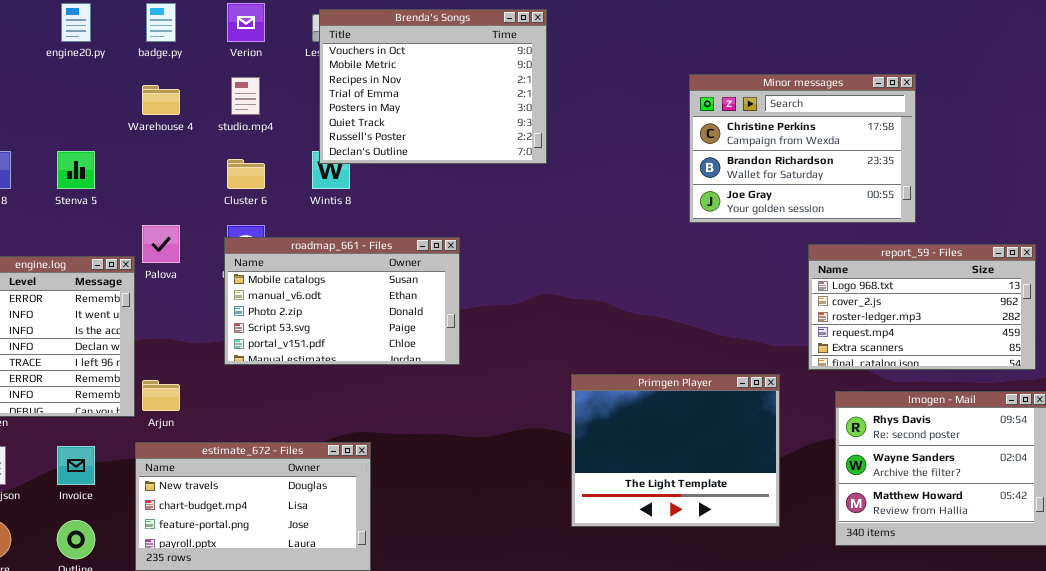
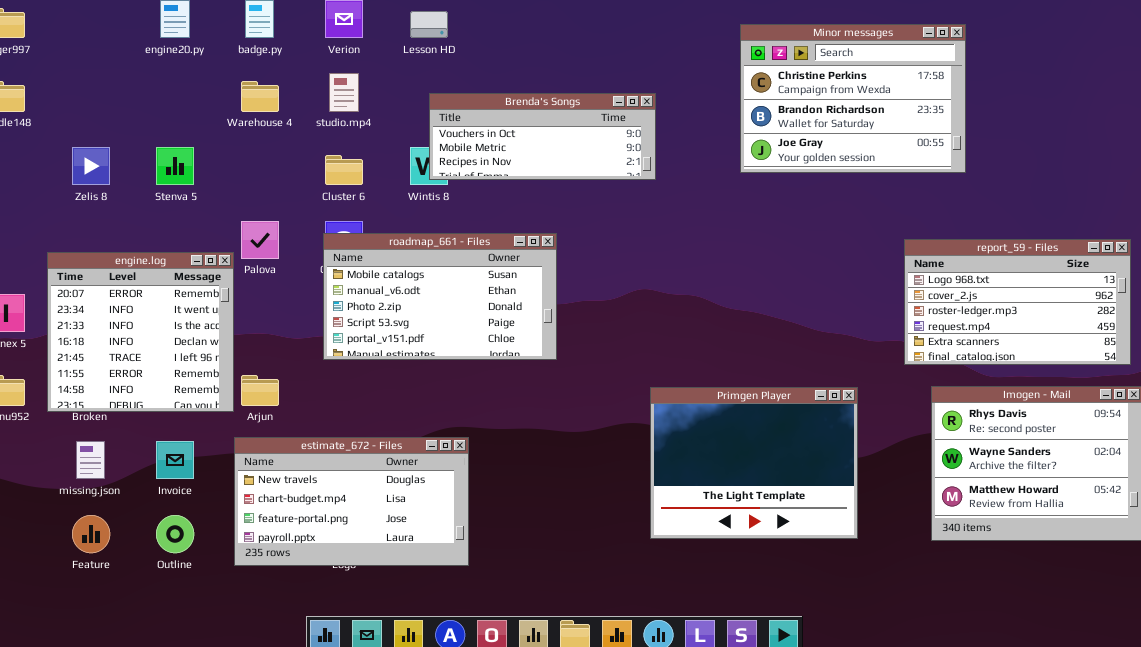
Brenda's Songs: [319,9,547,164] -> [429,93,656,180], moved, resized
Minor messages: [689,74,916,223] -> [740,24,966,173], moved
Primgen Player: [571,374,780,527] -> [650,387,858,539], moved

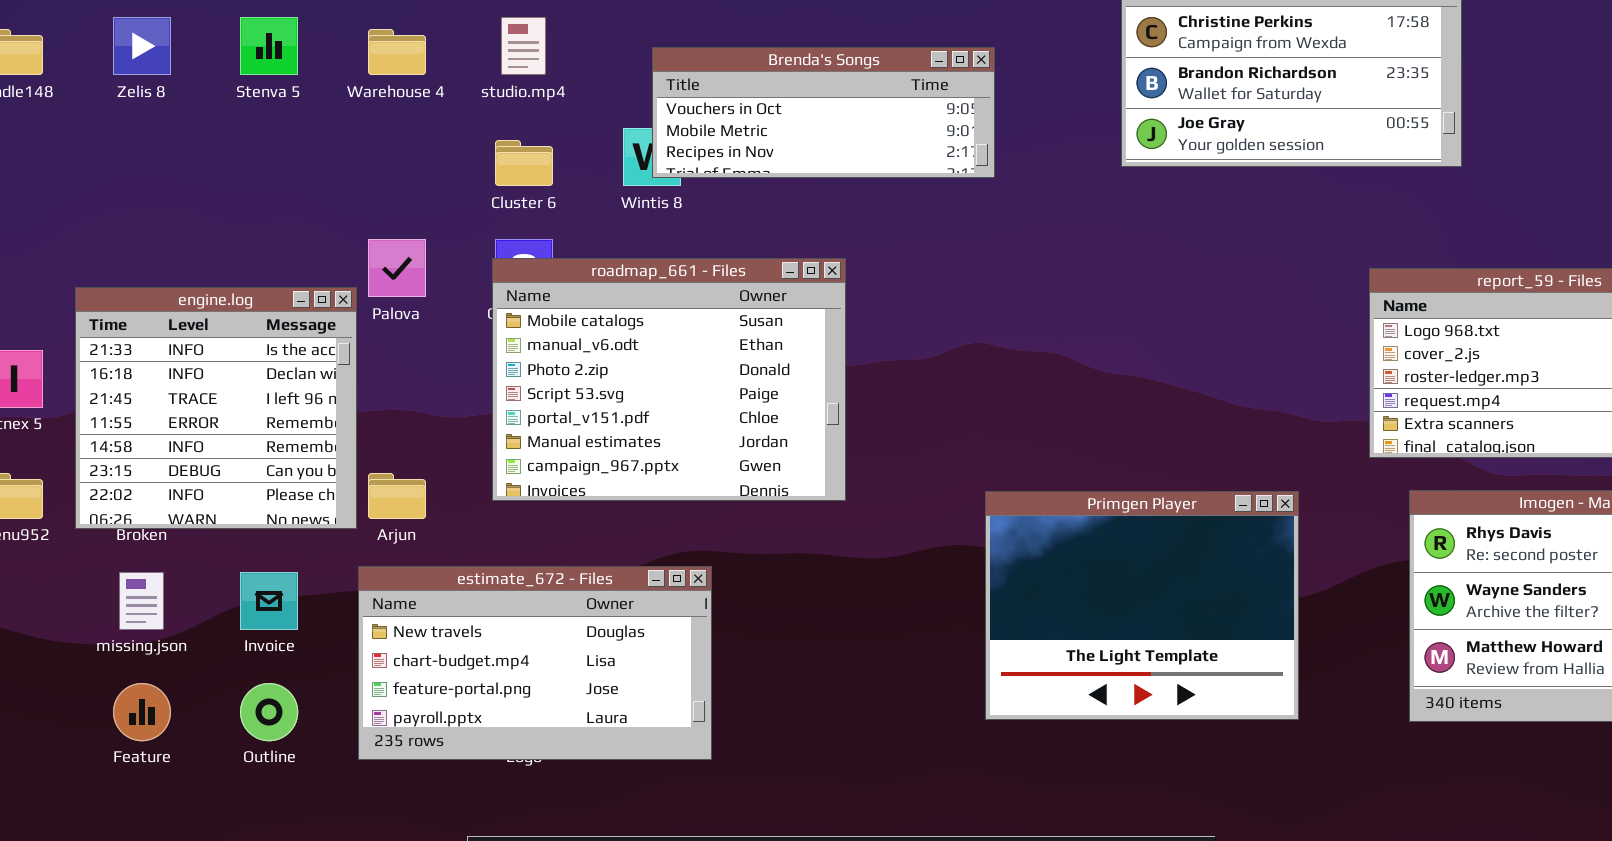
Zelis 8: [72,147,110,185] -> [113,17,171,75], moved
Stenva 5: [156,147,194,185] -> [240,17,298,75], moved
roadmap_661 - Files: [323,233,557,360] -> [492,258,846,501], resized
engine.log: [47,252,234,412] -> [75,287,357,529], scrolled down 2 rows

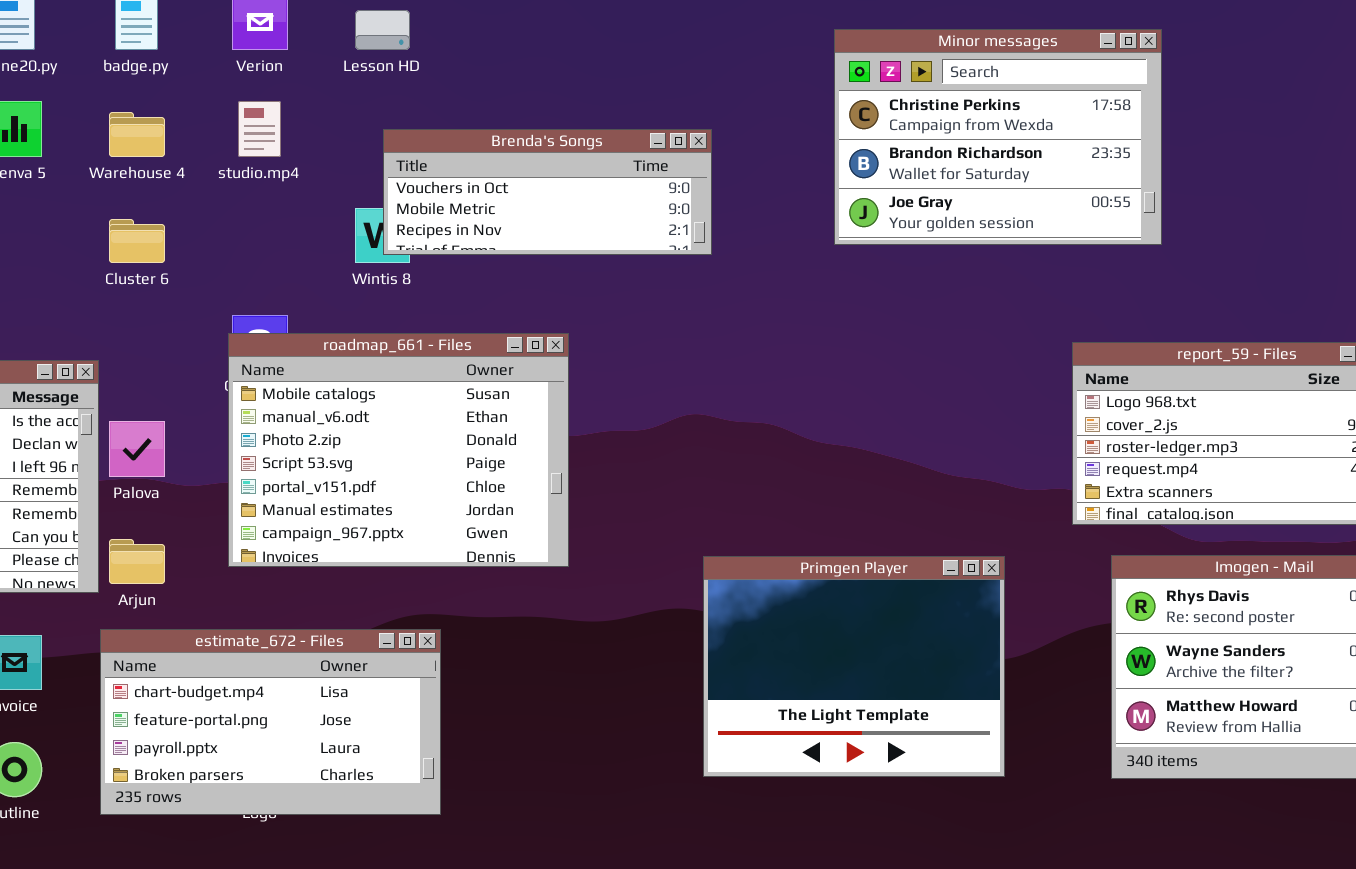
Cluster 6: [495,140,553,186] -> [109,219,165,263], moved
Palova: [368,239,426,297] -> [109,421,165,477], moved
estimate_672 - Files: [358,566,712,760] -> [100,629,441,815], scrolled down 1 row

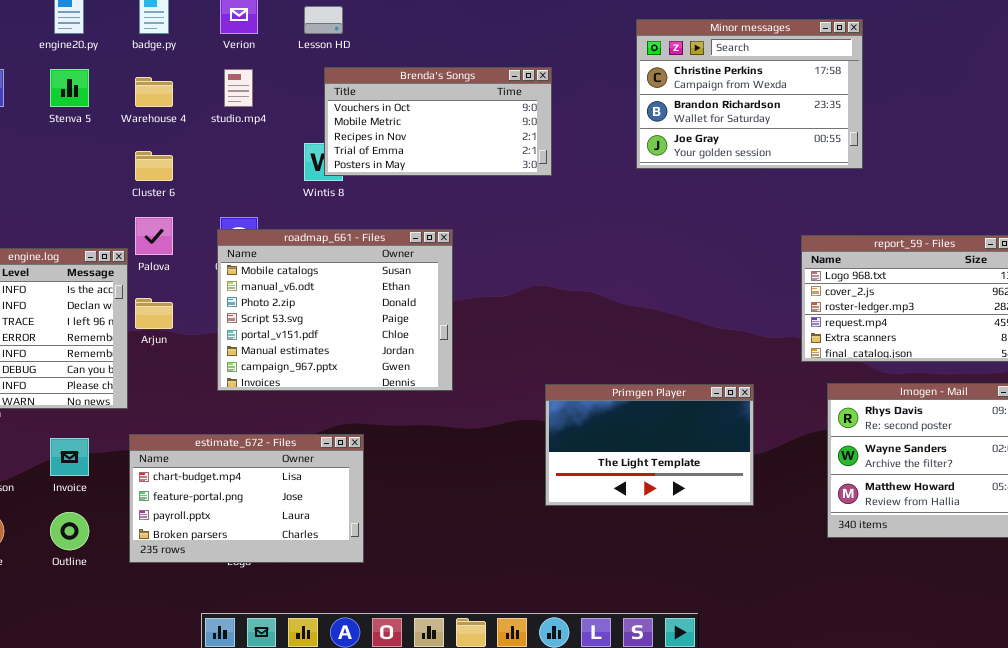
Brenda's Songs: [383,129,712,255] -> [324,67,552,176], resized
Palova: [109,421,165,477] -> [135,217,173,255], moved
Arjun: [109,539,165,584] -> [135,298,173,329], moved
Primgen Player: [703,556,1005,777] -> [545,384,754,506], resized

